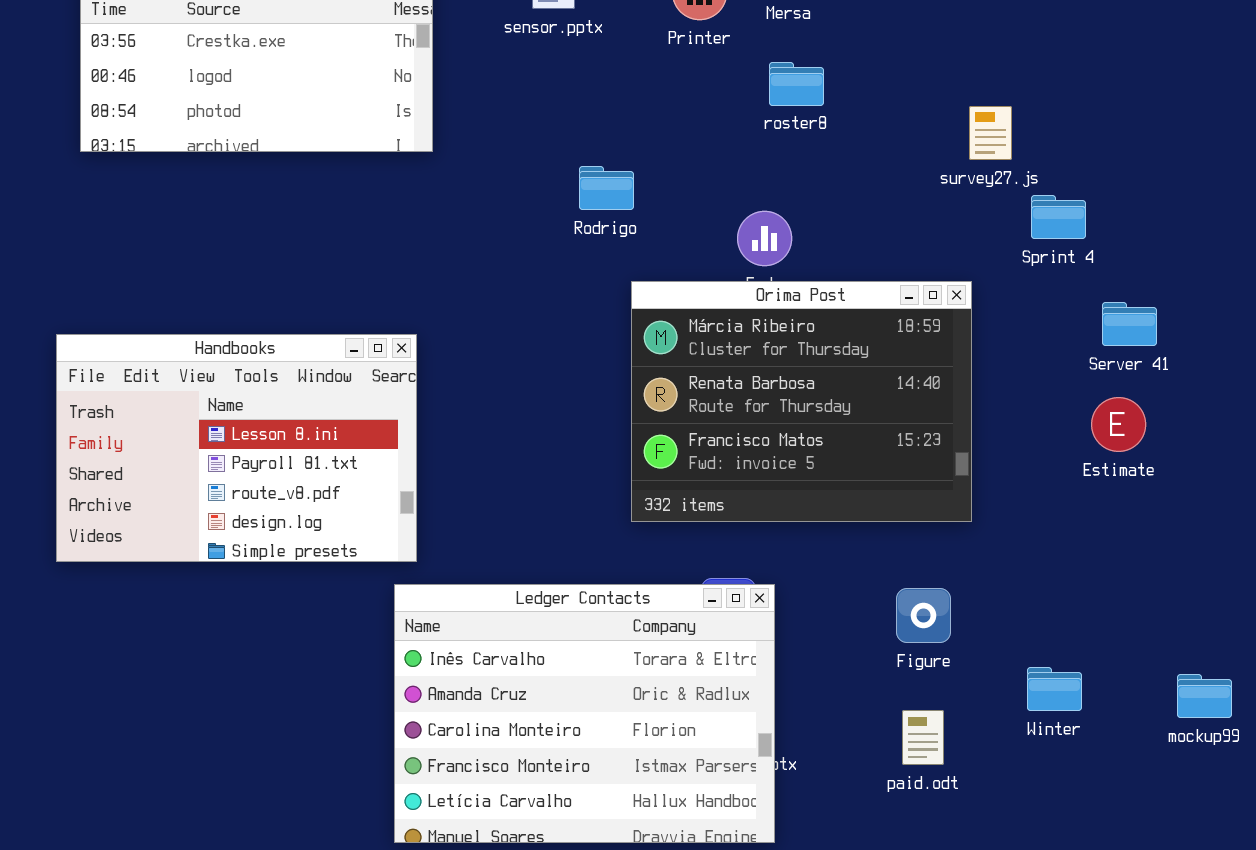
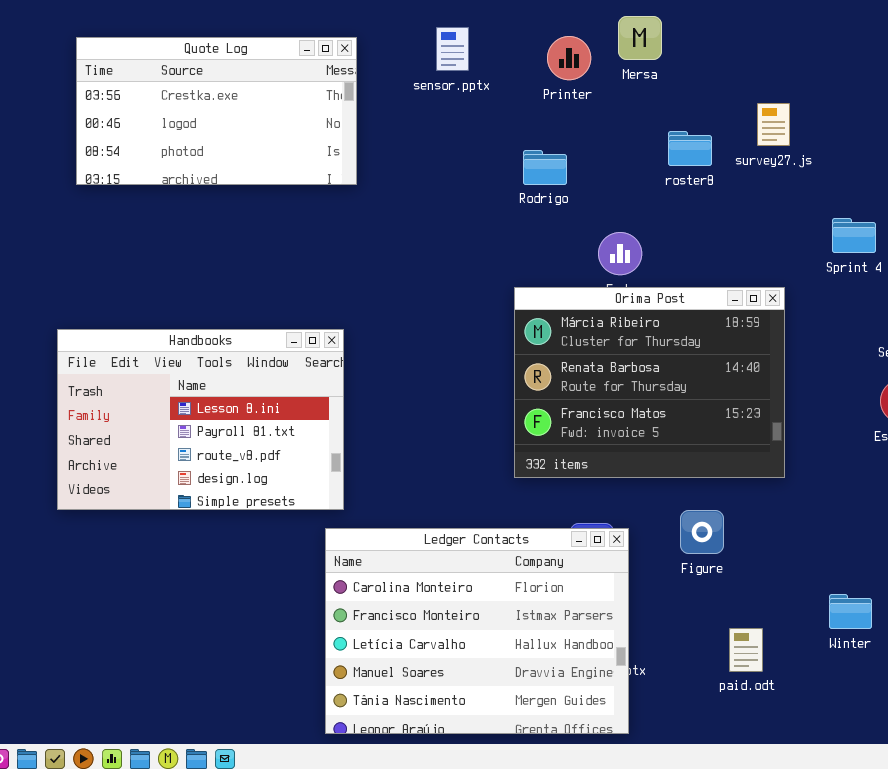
roster8: [769,62,824,106] -> [668,131,712,166], moved
survey27.js: [969,106,1012,160] -> [757,103,790,146], moved
Rodrigo: [579,166,634,210] -> [523,150,567,185], moved
Ledger Contacts: [394,584,775,843] -> [325,528,629,734], scrolled down 2 rows
Figure: [896,588,951,643] -> [680,510,724,554], moved

